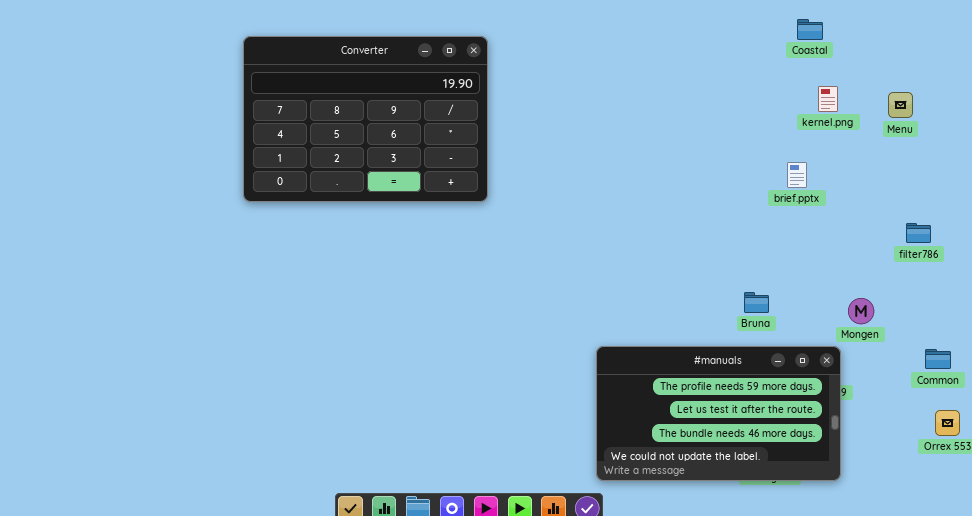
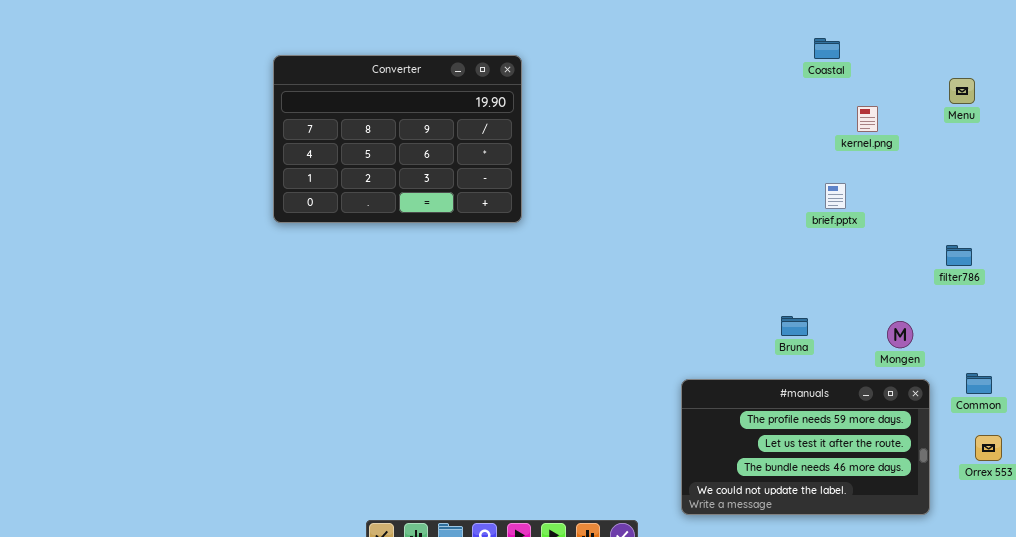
Coastal: [797,19,823,40] -> [814,38,840,59], moved
Menu: [888,92,913,118] -> [949,78,975,104], moved
#manuals: [596,346,841,481] -> [681,379,930,515], moved

